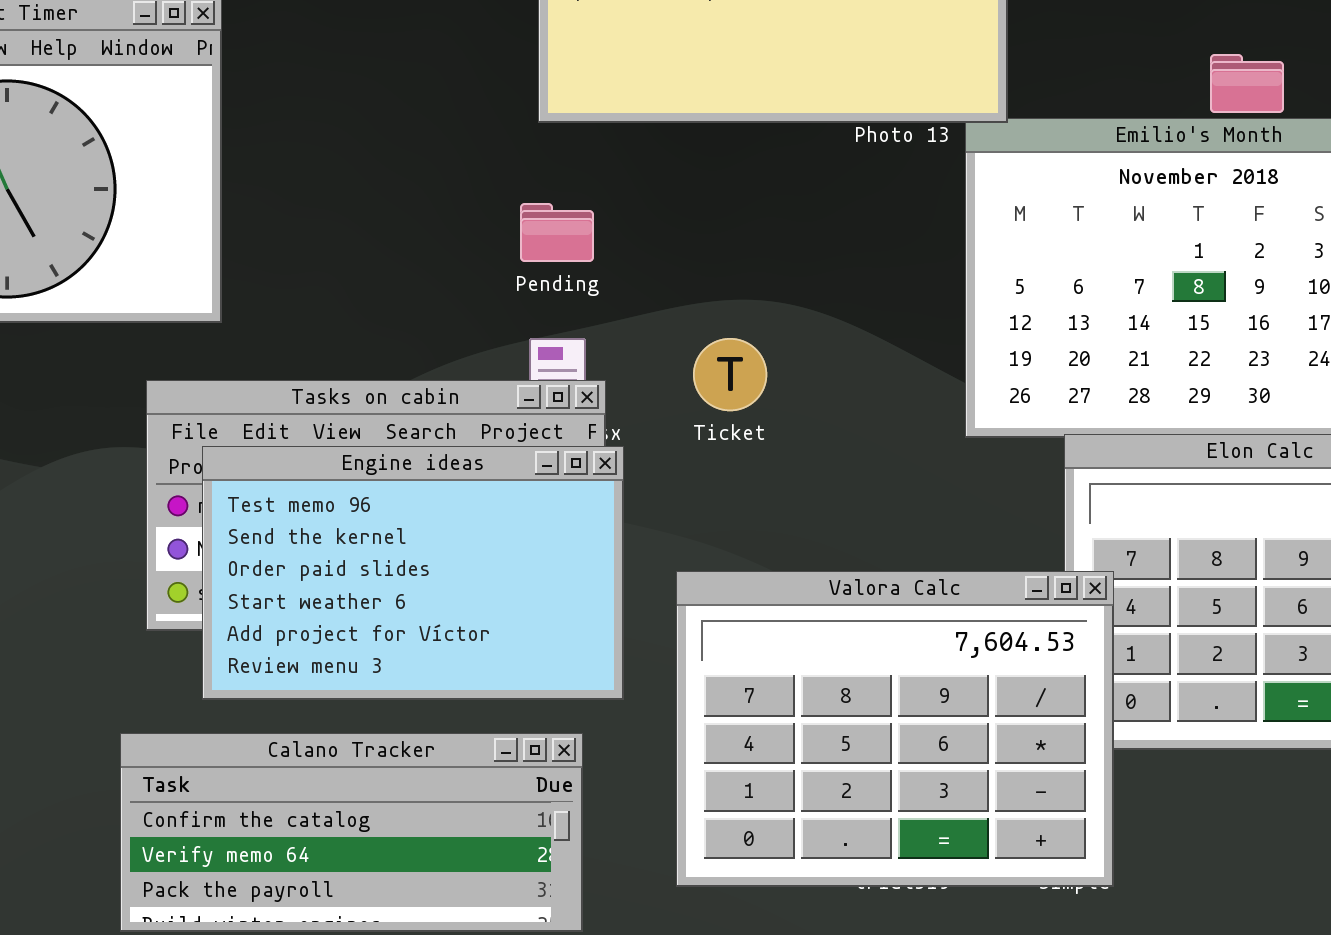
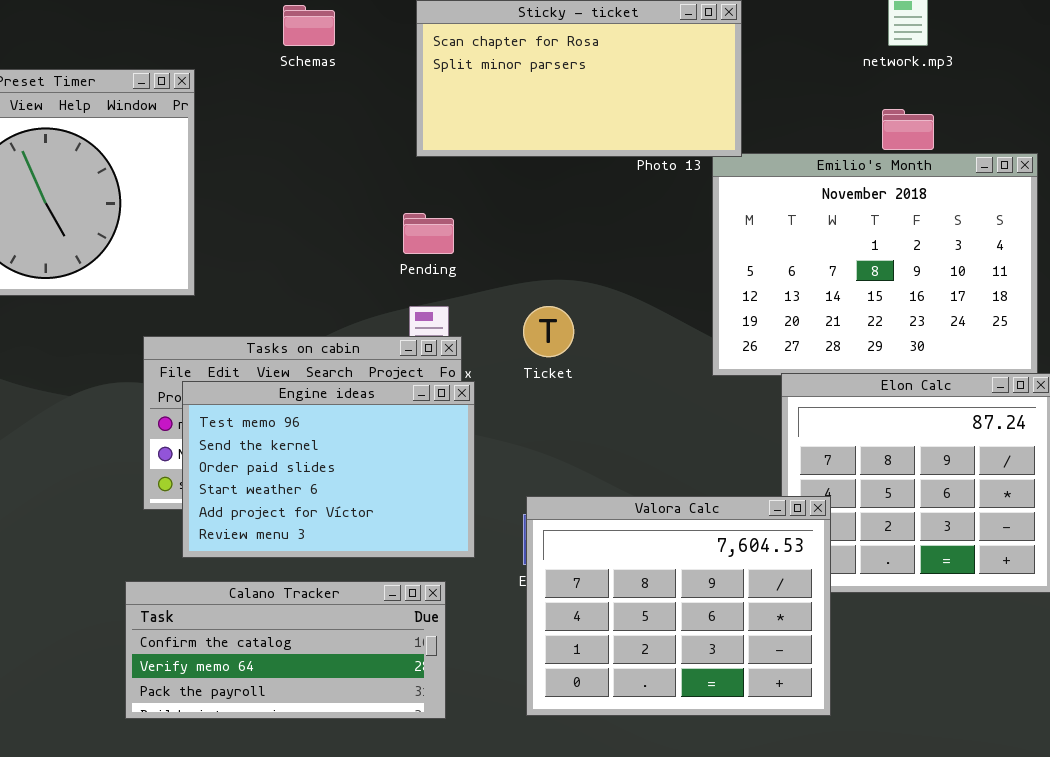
Valora Calc: [676,571,1114,887] -> [526,496,831,716], moved

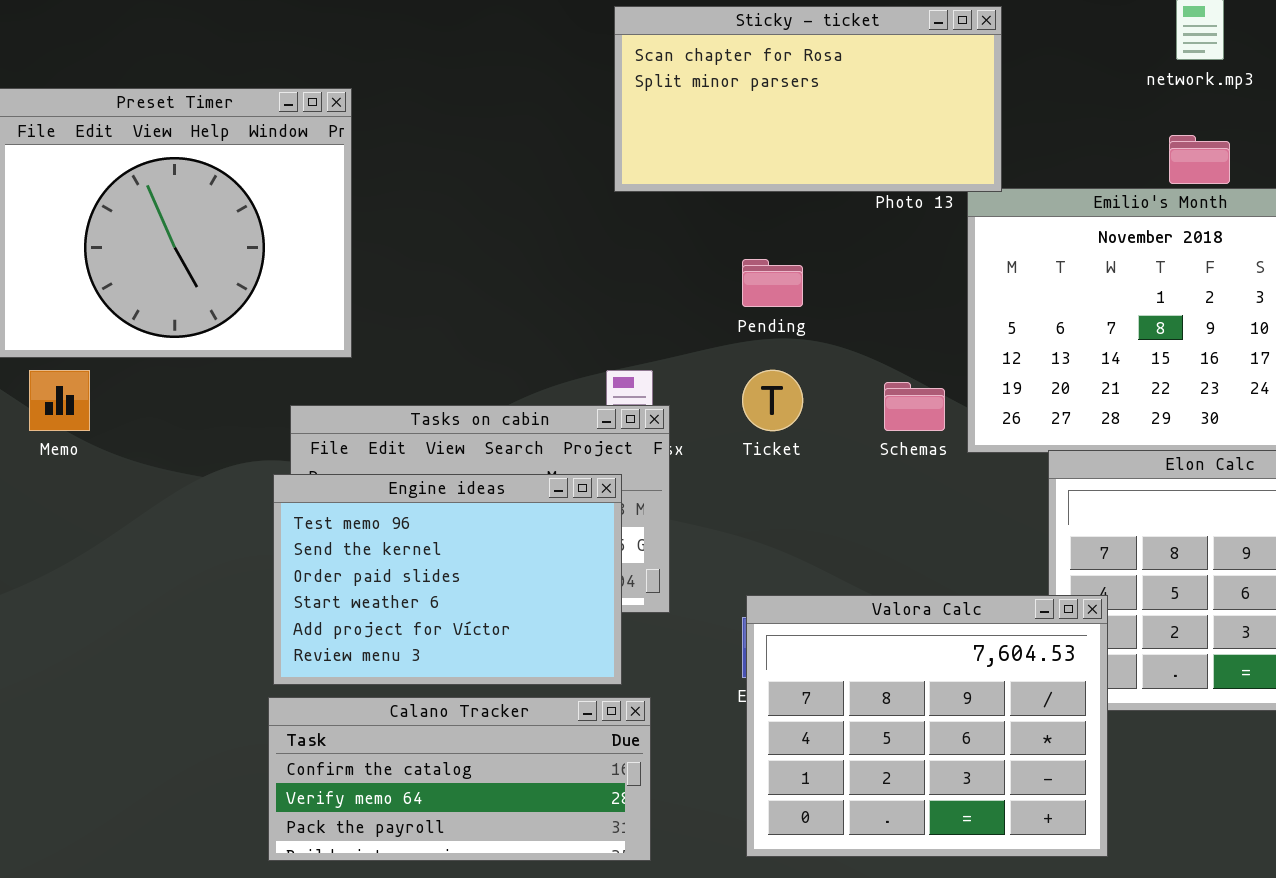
Schemas: [283,5,335,46] -> [884,382,945,431], moved
Pending: [403,213,454,254] -> [742,259,803,307], moved
Engine ideas: [182,381,475,558] -> [273,474,622,685], moved

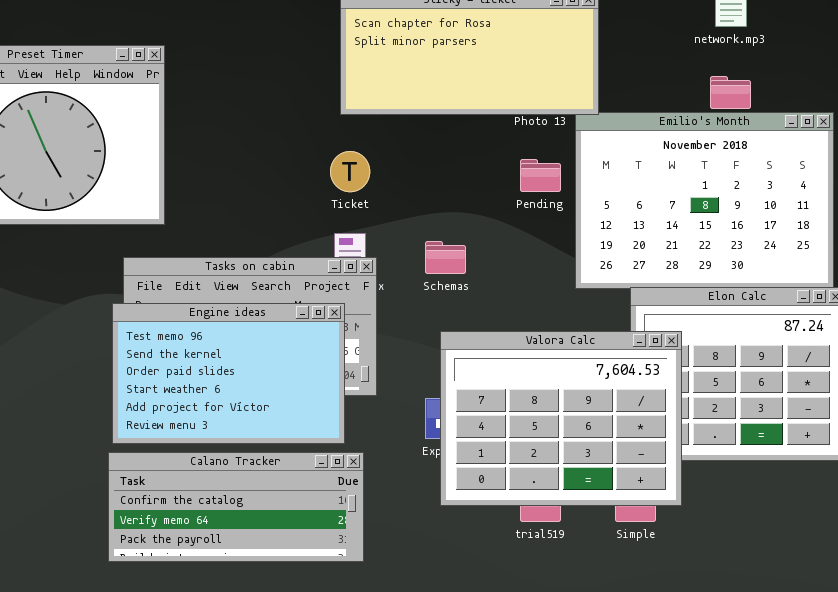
Pending: [742,259,803,307] -> [520,159,561,192], moved
Ticket: [742,370,803,431] -> [330,151,370,192], moved
Schemas: [884,382,945,431] -> [425,241,466,274], moved
Valora Calc: [746,595,1108,857] -> [440,331,682,506], moved

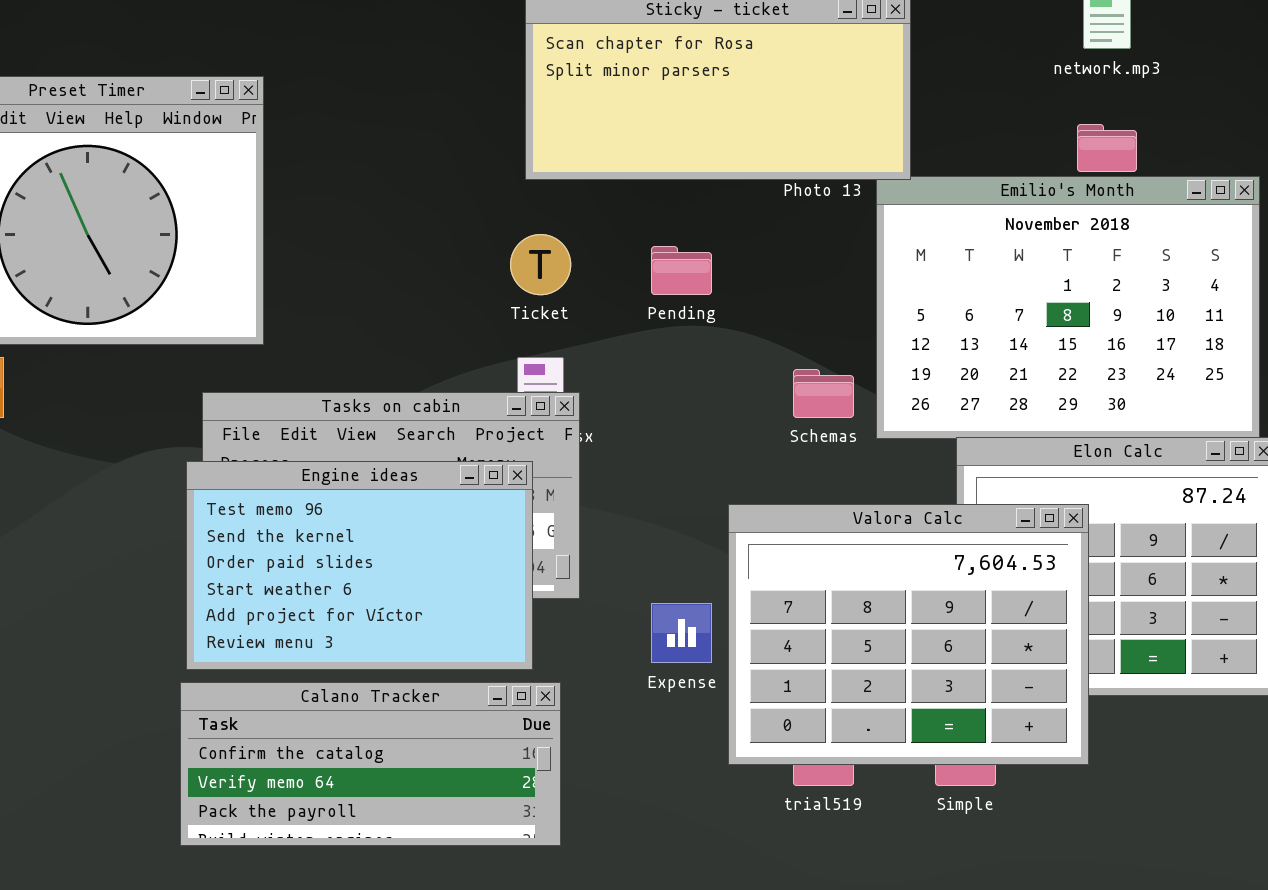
Pending: [520,159,561,192] -> [651,246,712,295], moved
Schemas: [425,241,466,274] -> [793,369,854,418], moved
Valora Calc: [440,331,682,506] -> [728,504,1089,765], moved

